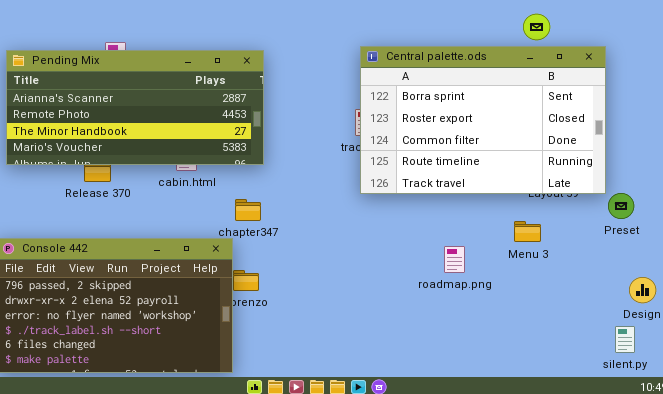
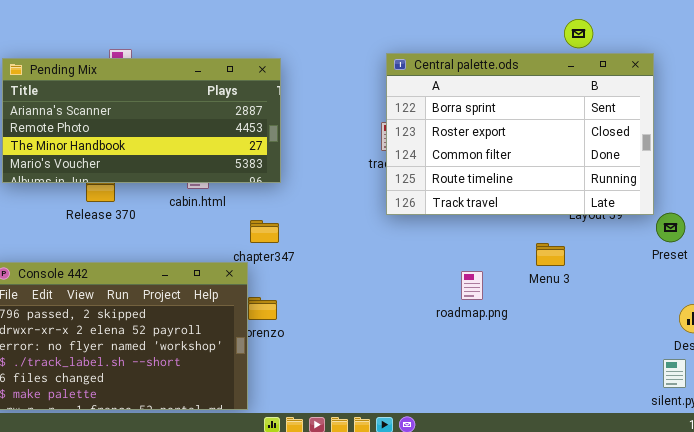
Menu 3: [514,221,541,242] -> [536,243,565,266], moved
roadmap.png: [444,246,465,273] -> [461,271,483,300], moved

